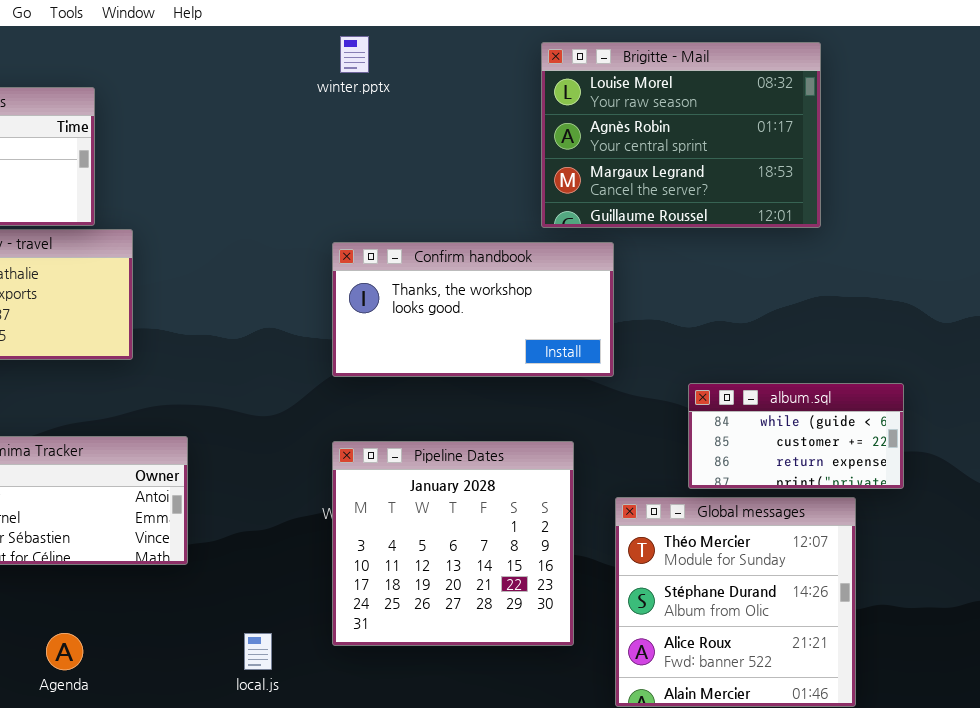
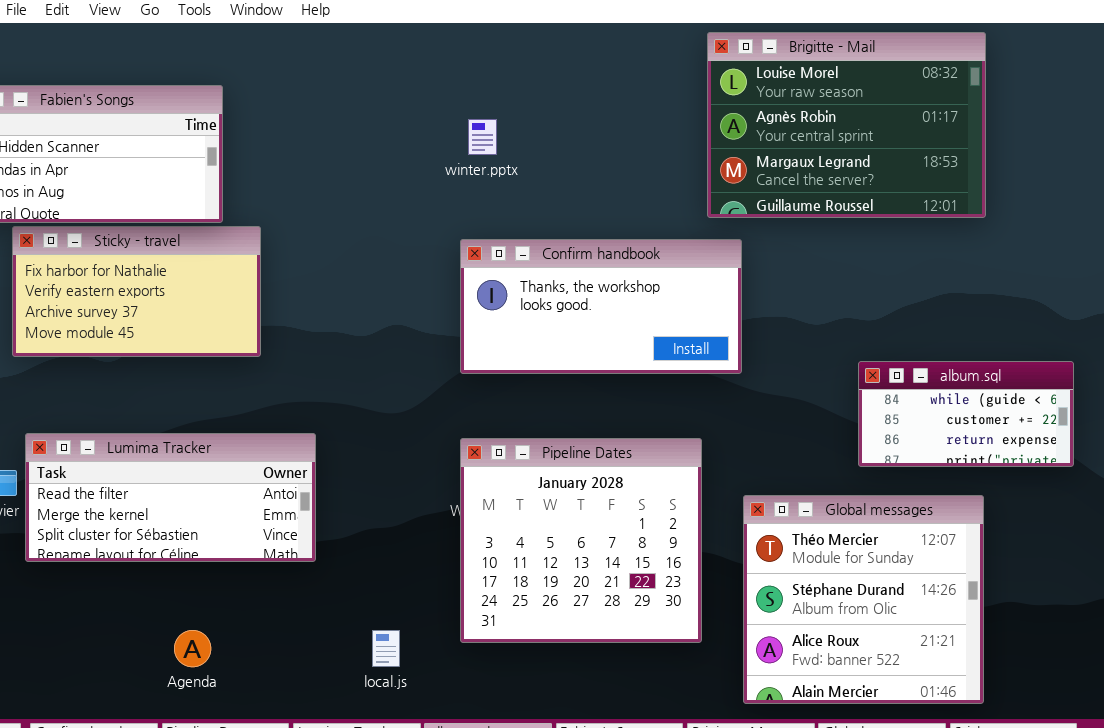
winter.pptx: [340,36,369,73] -> [468,119,497,155], moved
Brigitte - Mail: [541,42,821,228] -> [707,32,986,218], moved
album.sql: [688,383,904,489] -> [858,361,1074,467], moved

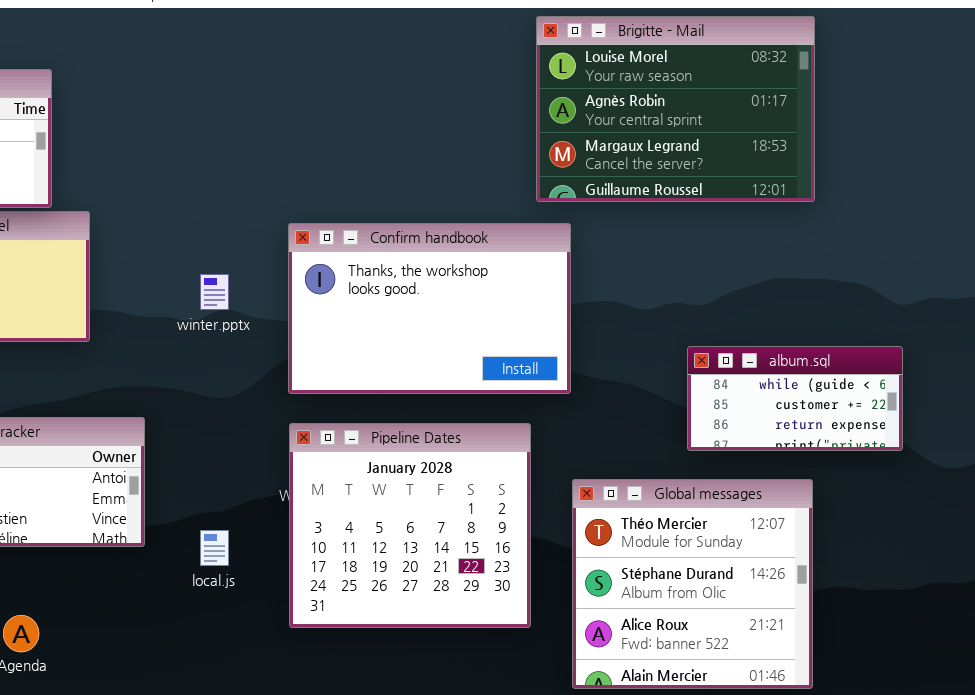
winter.pptx: [468,119,497,155] -> [200,274,229,310], moved
Confirm handbook: [460,239,742,374] -> [288,223,571,394], resized
local.js: [372,630,400,667] -> [200,530,229,566], moved

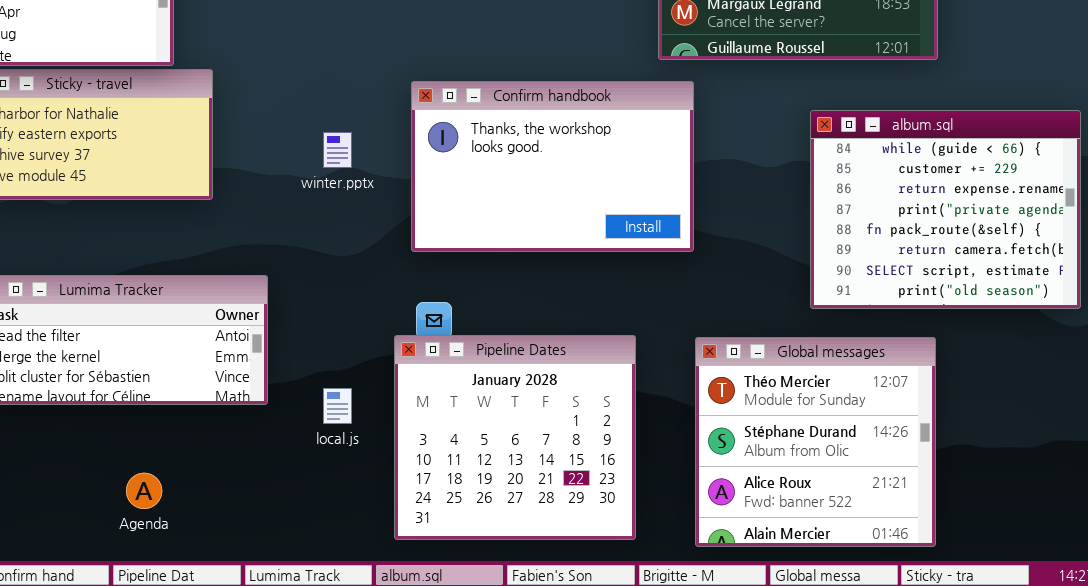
album.sql: [687,346,903,451] -> [810,110,1081,309], resized
Pipeline Dates: [289,423,531,628] -> [394,335,636,540], moved

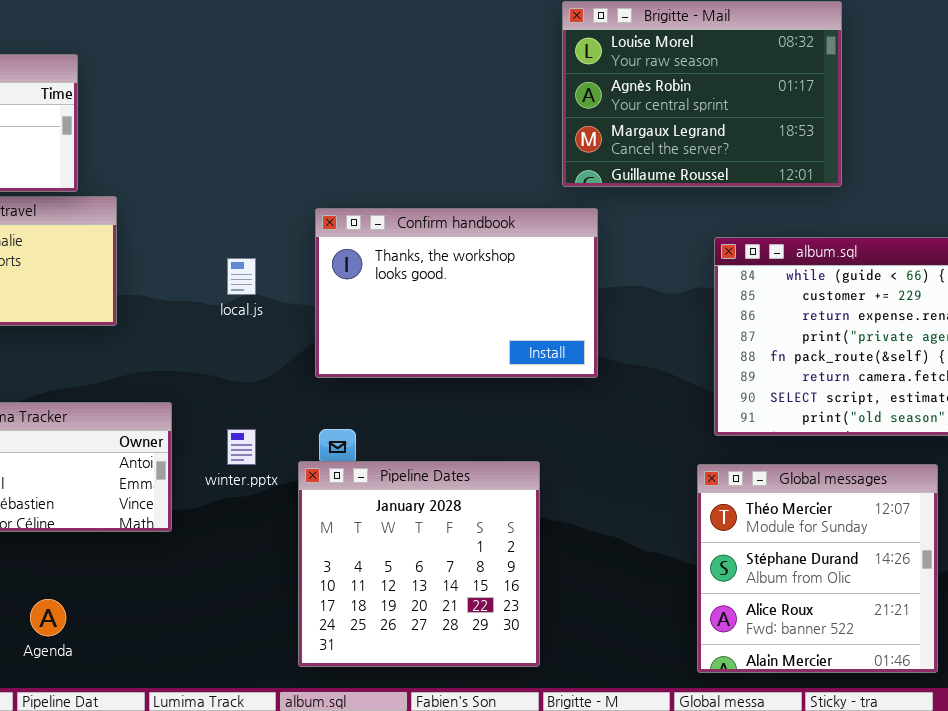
winter.pptx: [323,132,352,168] -> [227,429,256,465], moved
Global messages: [695,337,936,547] -> [697,464,938,673], moved
local.js: [323,388,352,424] -> [227,258,256,295], moved

